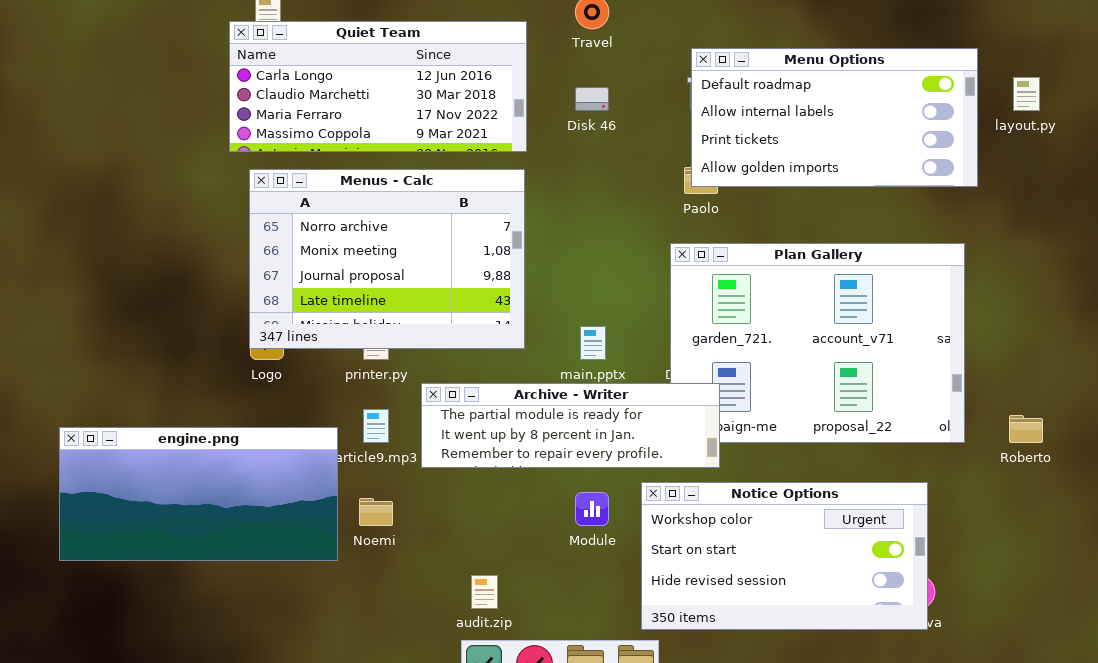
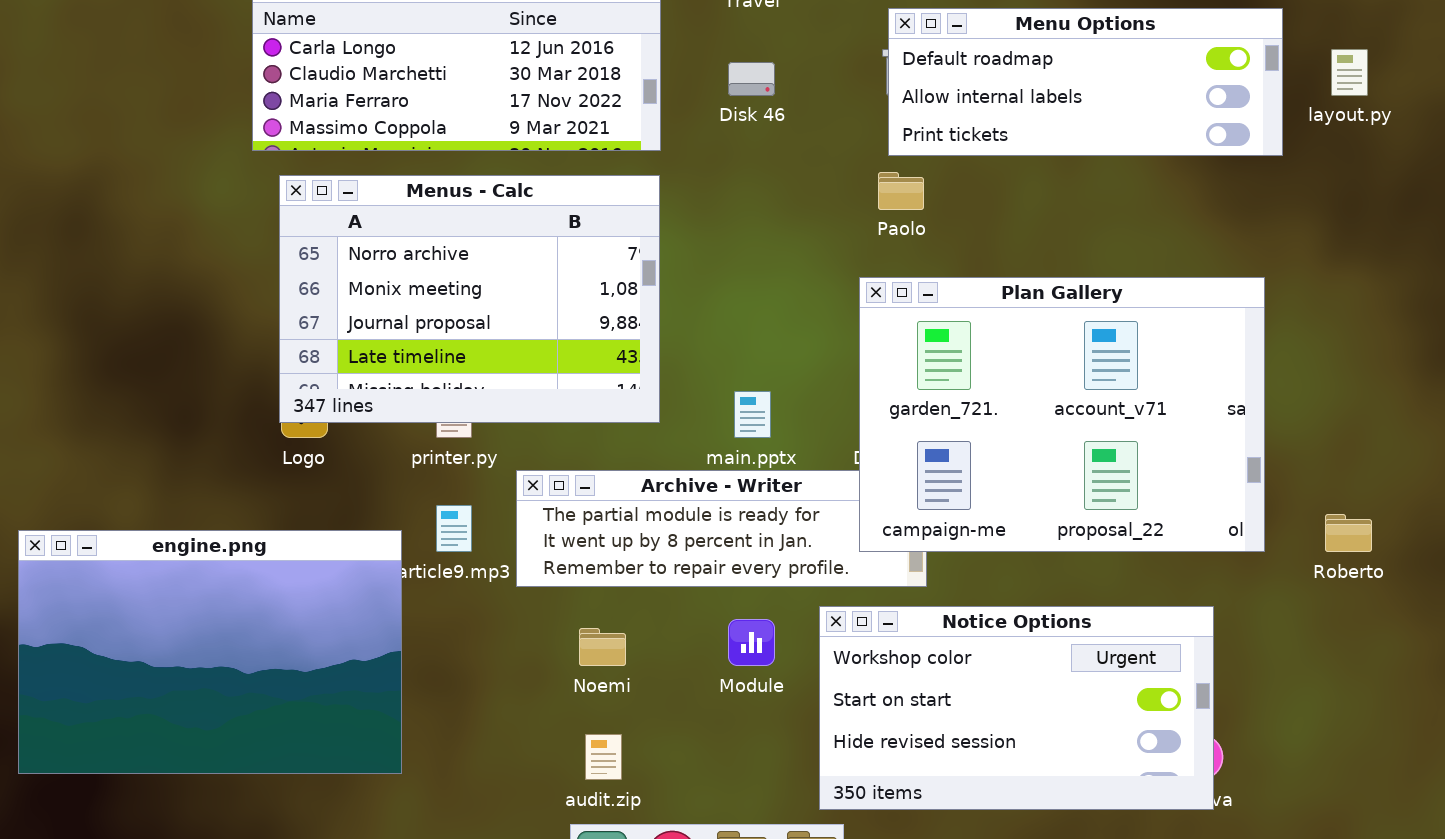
Menu Options: [691,48,978,187] -> [888,8,1283,156], resized
Plan Gallery: [670,243,965,443] -> [859,277,1265,552], raised
engine.png: [59,427,338,561] -> [18,530,402,774], resized
Noemi: [359,498,393,526] -> [579,628,626,666], moved

